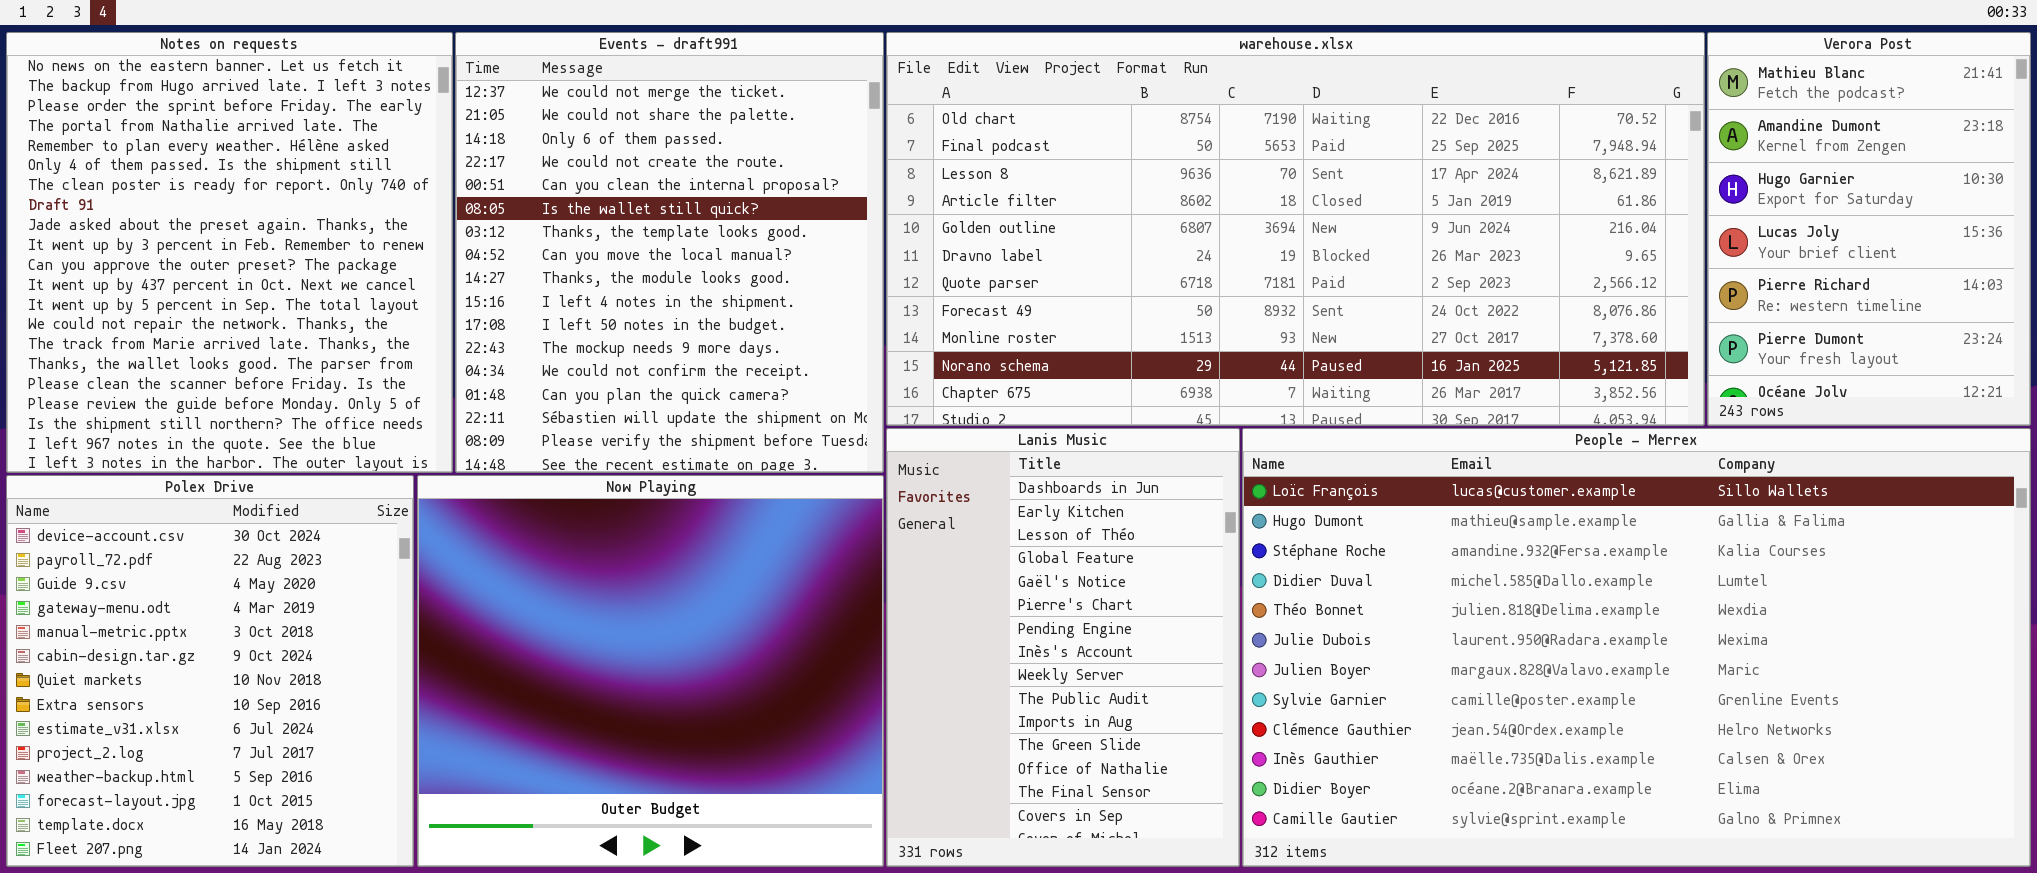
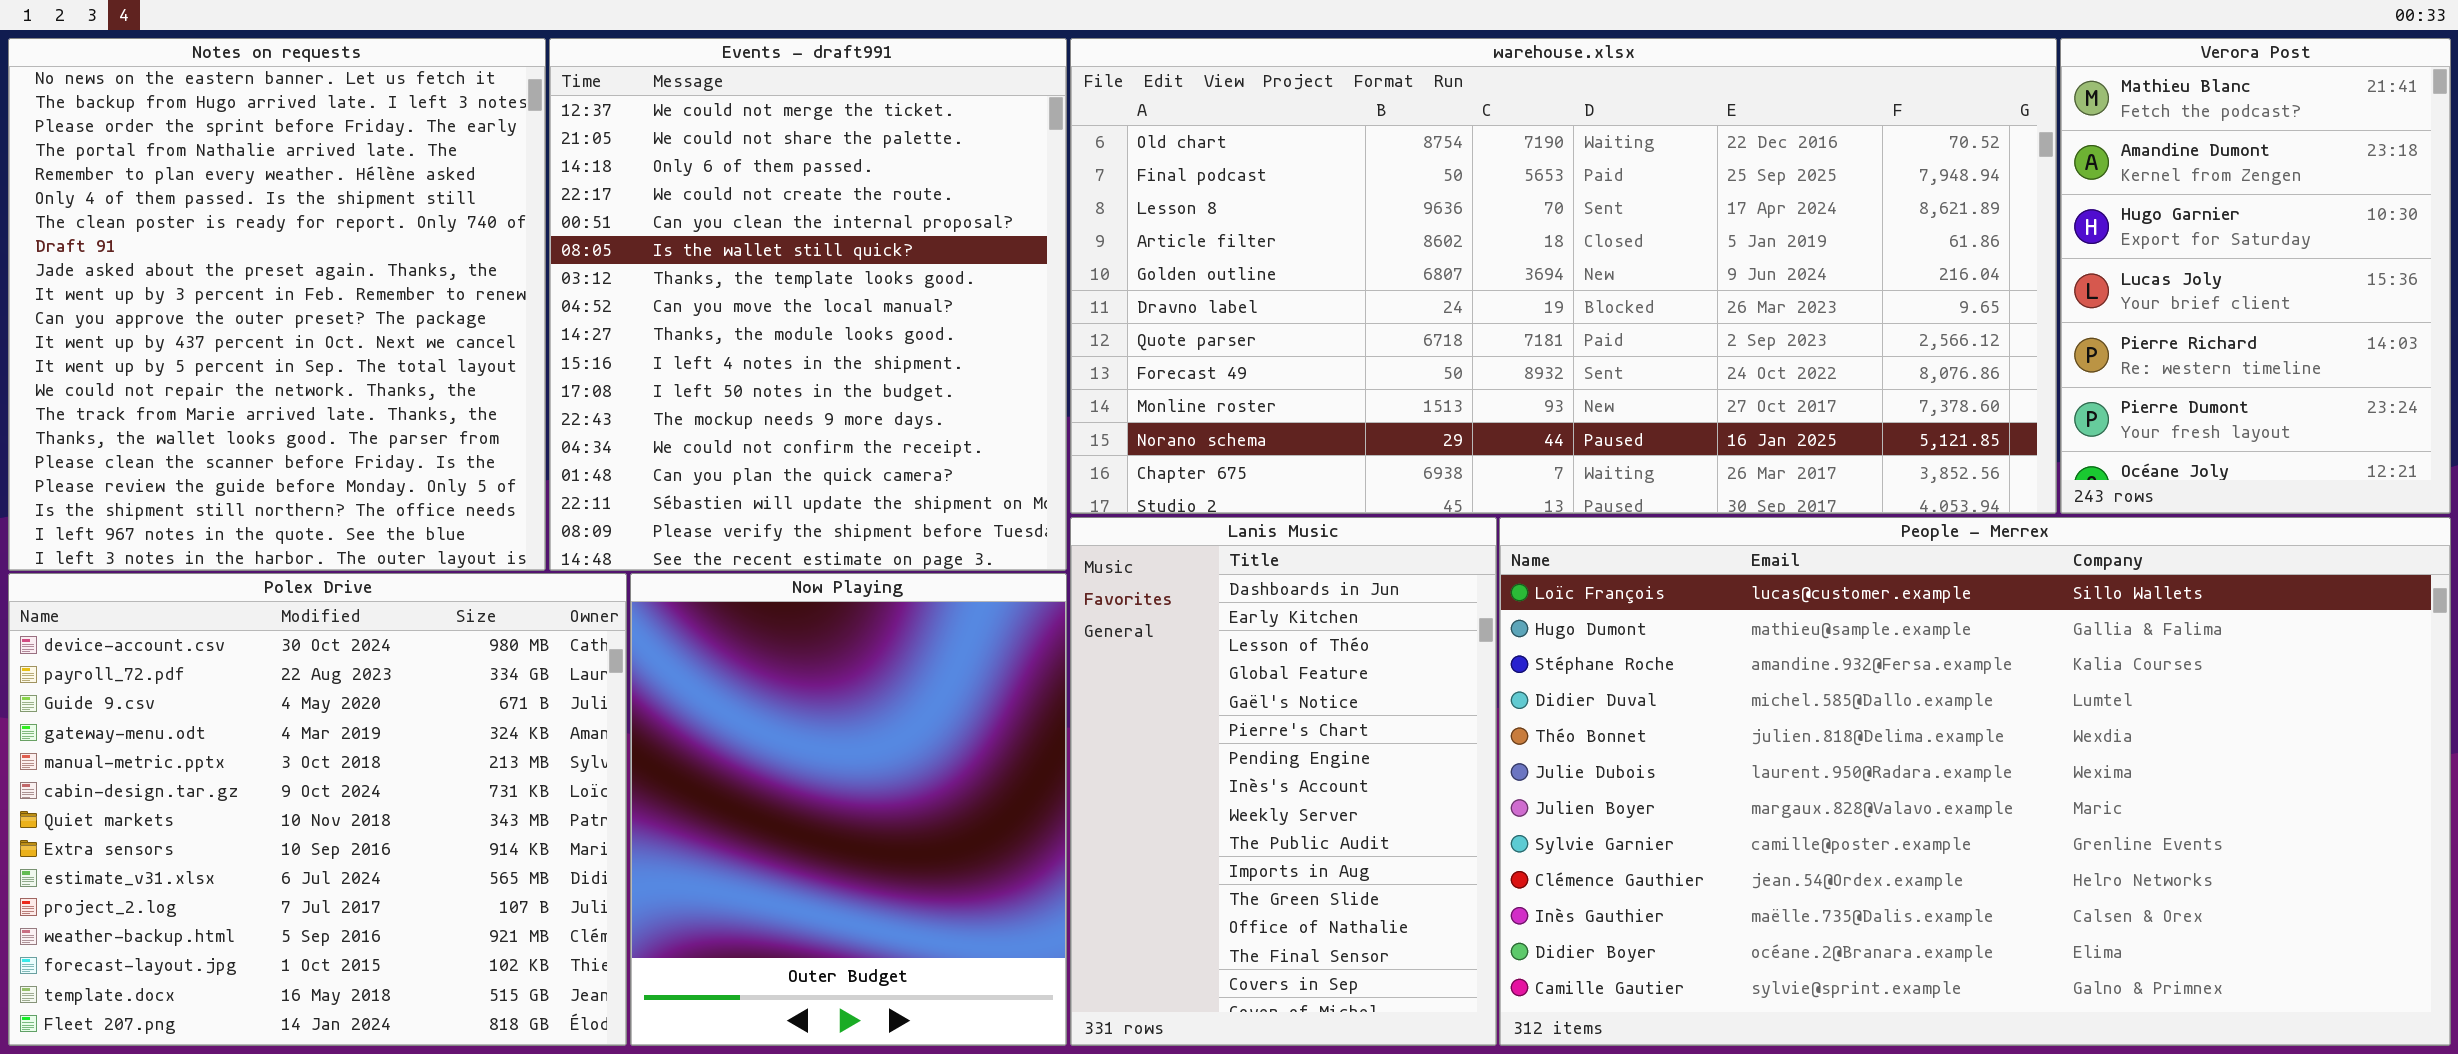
Polex Drive: [6,475,414,867] -> [8,573,627,1046], resized
Now Playing: [417,475,884,867] -> [630,573,1067,1046], resized

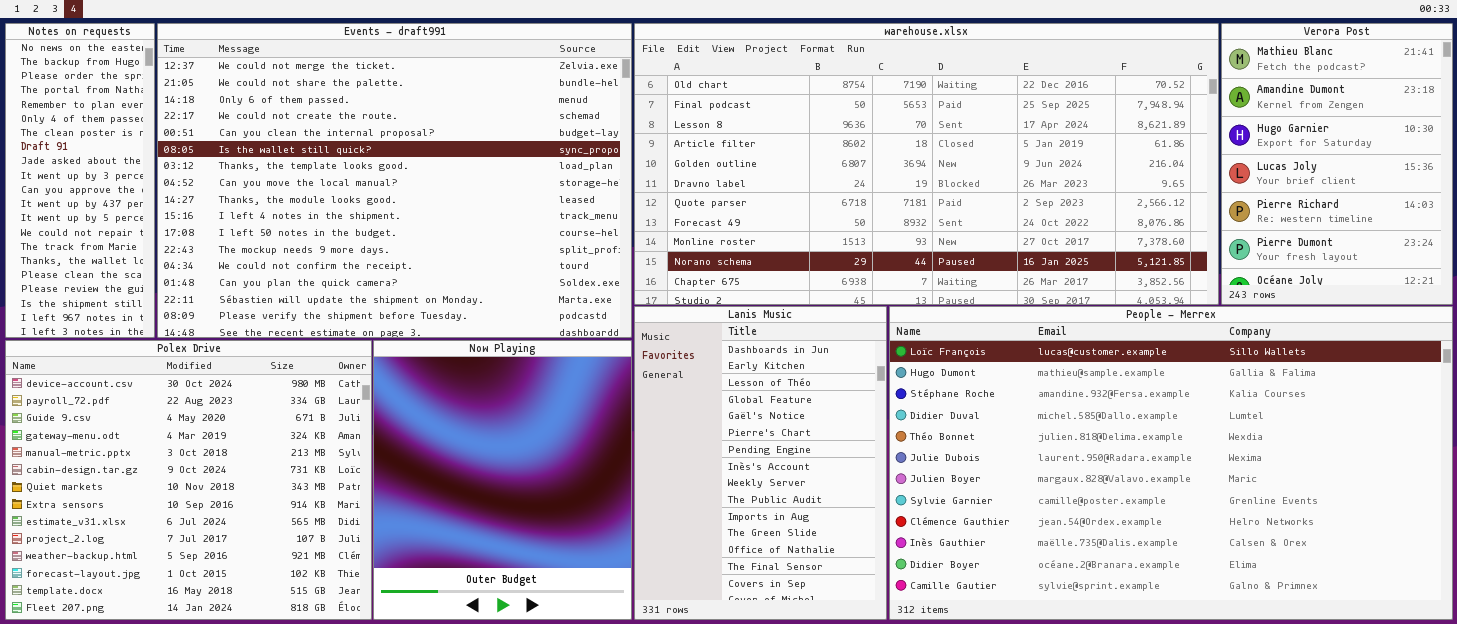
Notes on requests: [8,38,546,571] -> [5,23,155,338], resized
Events - draft991: [549,38,1067,571] -> [157,23,632,338], resized

